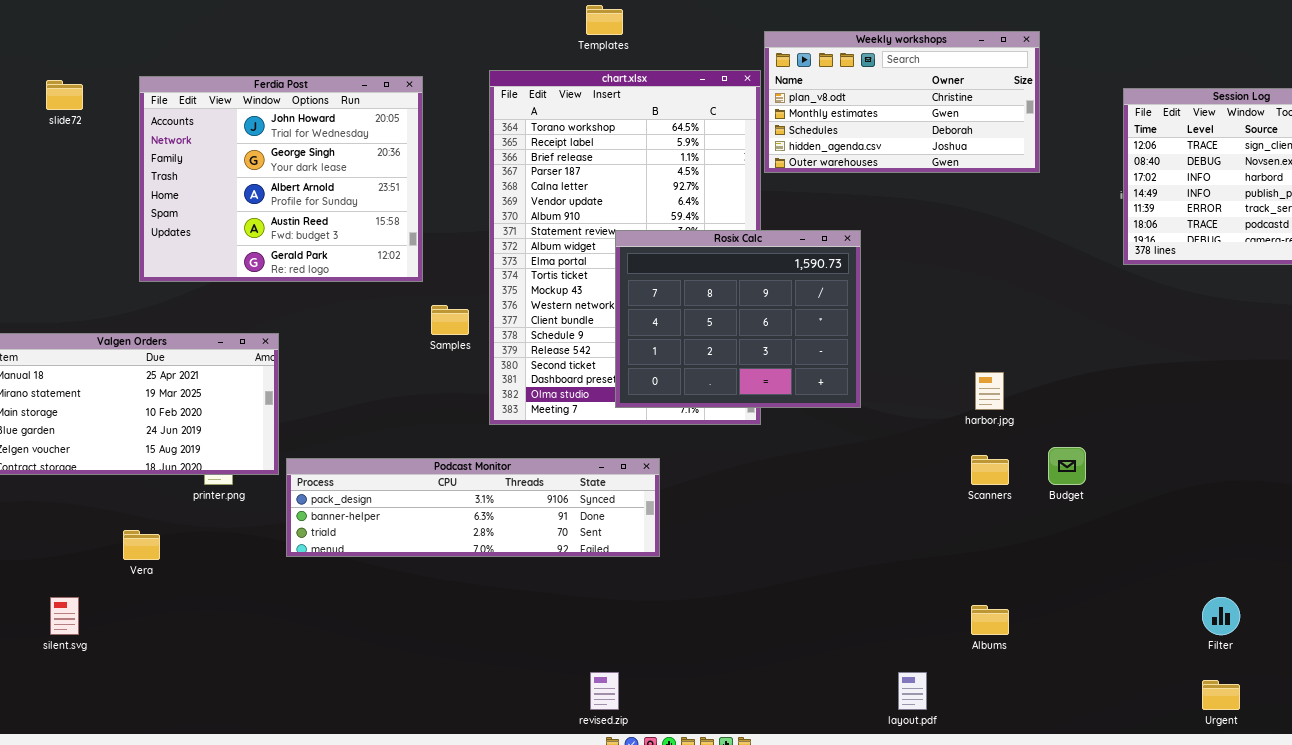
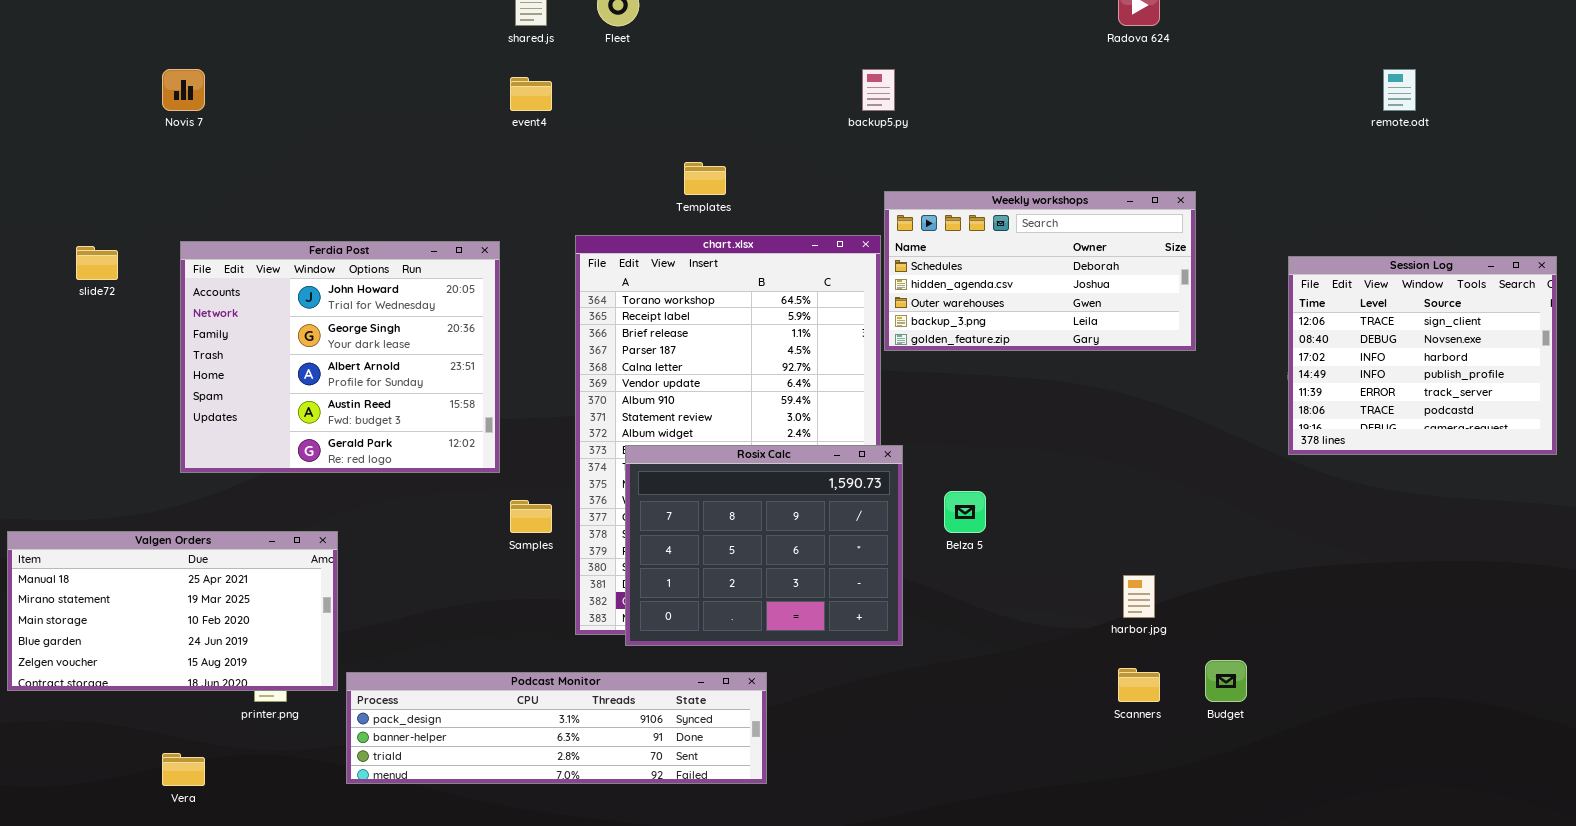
Weekly workshops: [764,31,1040,173] -> [884,191,1196,351], scrolled down 2 rows
Rosix Calc: [615,230,861,408] -> [625,445,903,646], moved

